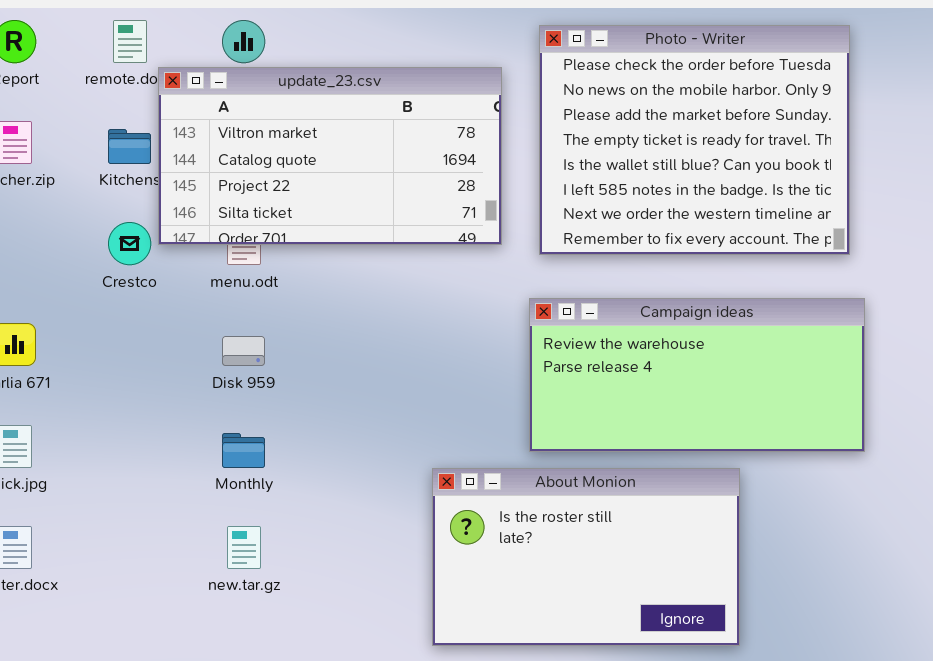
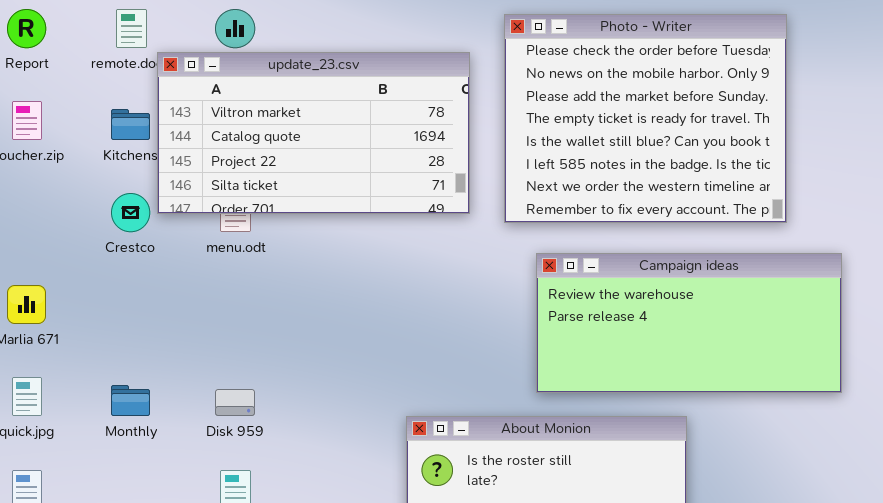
Campaign ideas: [529,298,865,452] -> [536,253,842,393], moved
Disk 959: [222,336,265,366] -> [215,389,255,416], moved
Monthly: [222,433,265,468] -> [111,385,150,416], moved

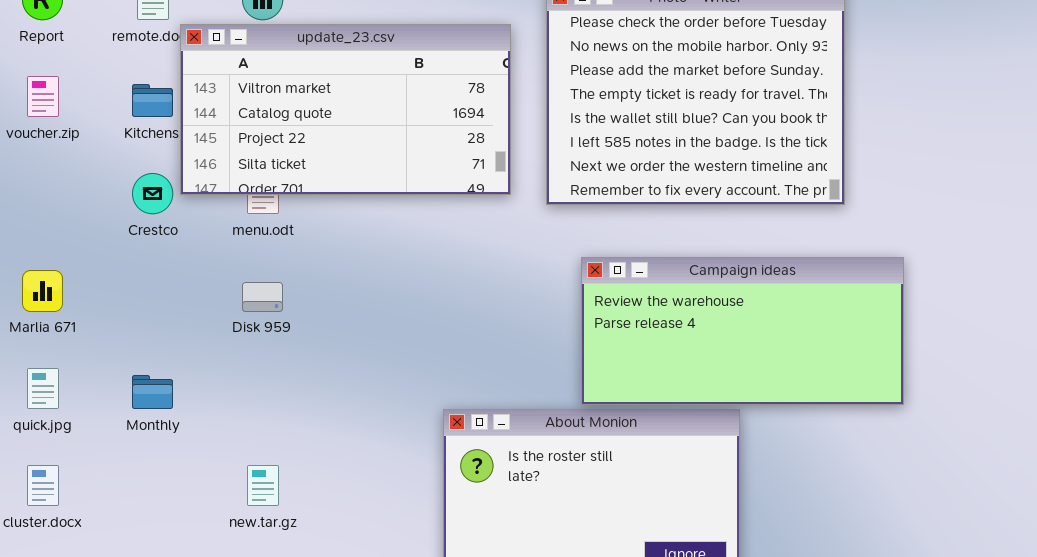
Campaign ideas: [536,253,842,393] -> [581,257,904,405], moved
Disk 959: [215,389,255,416] -> [242,282,283,312], moved

